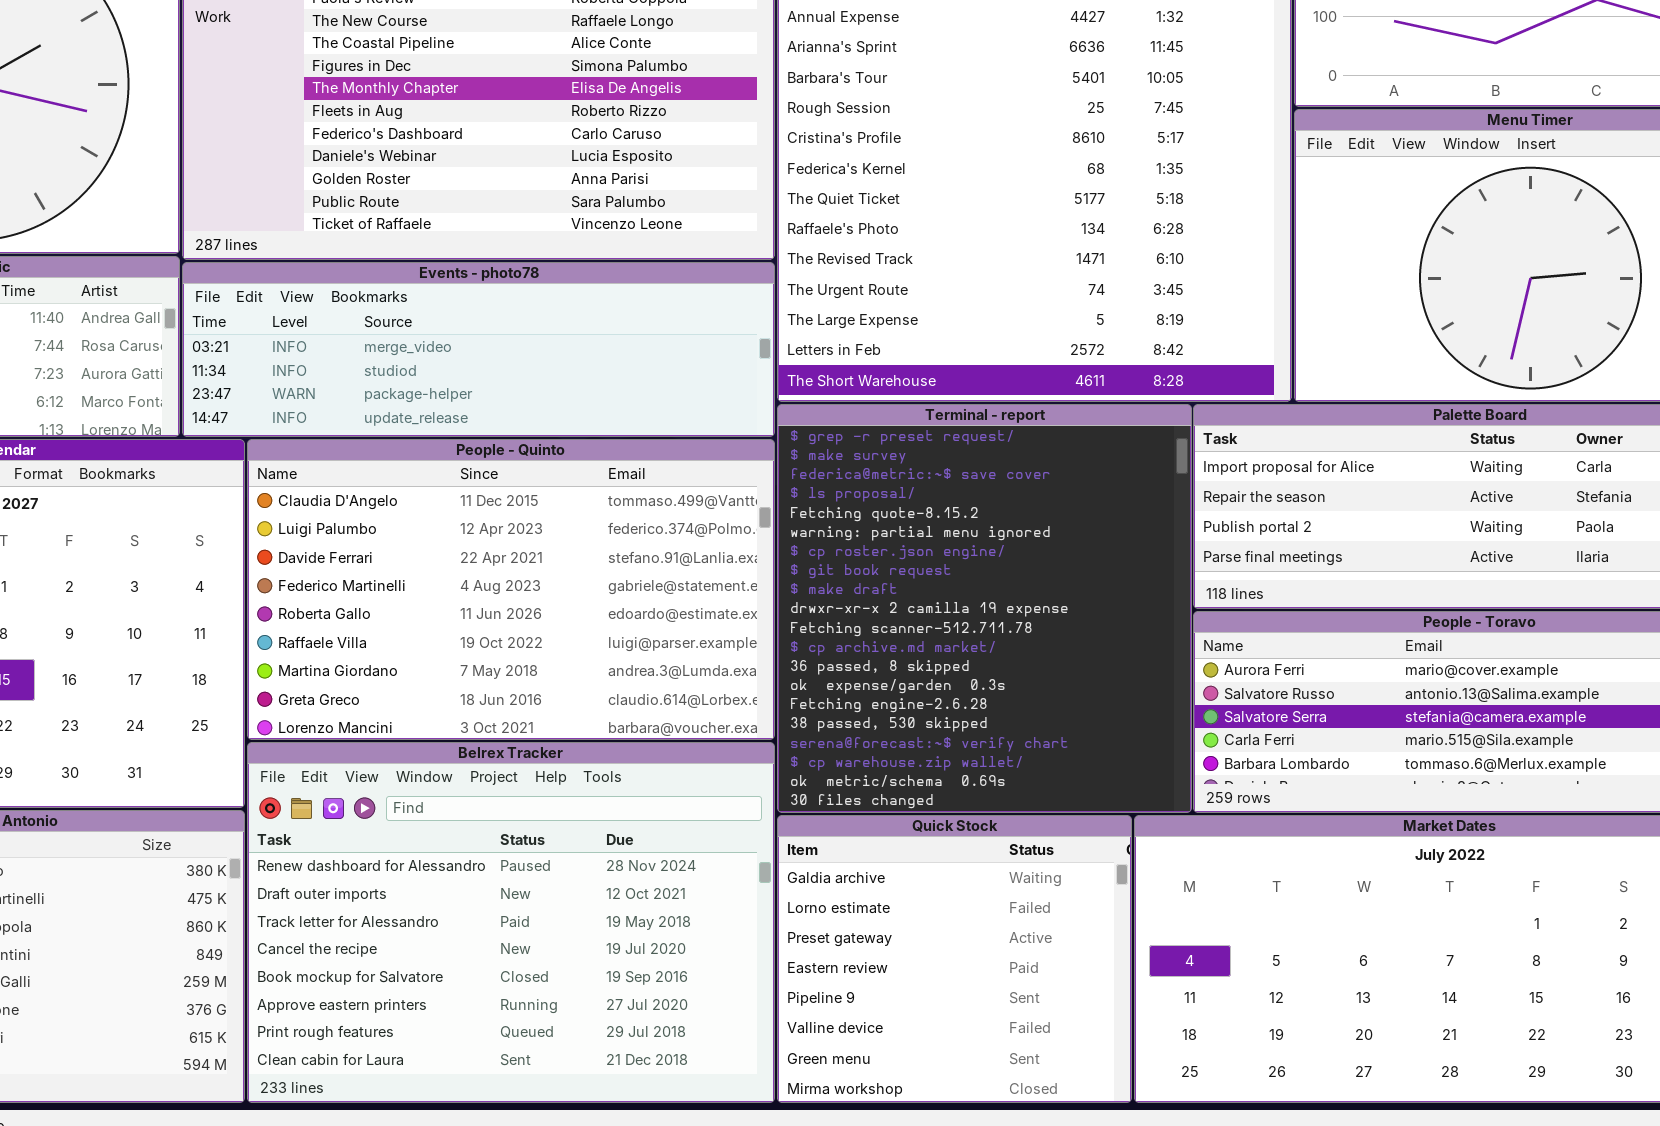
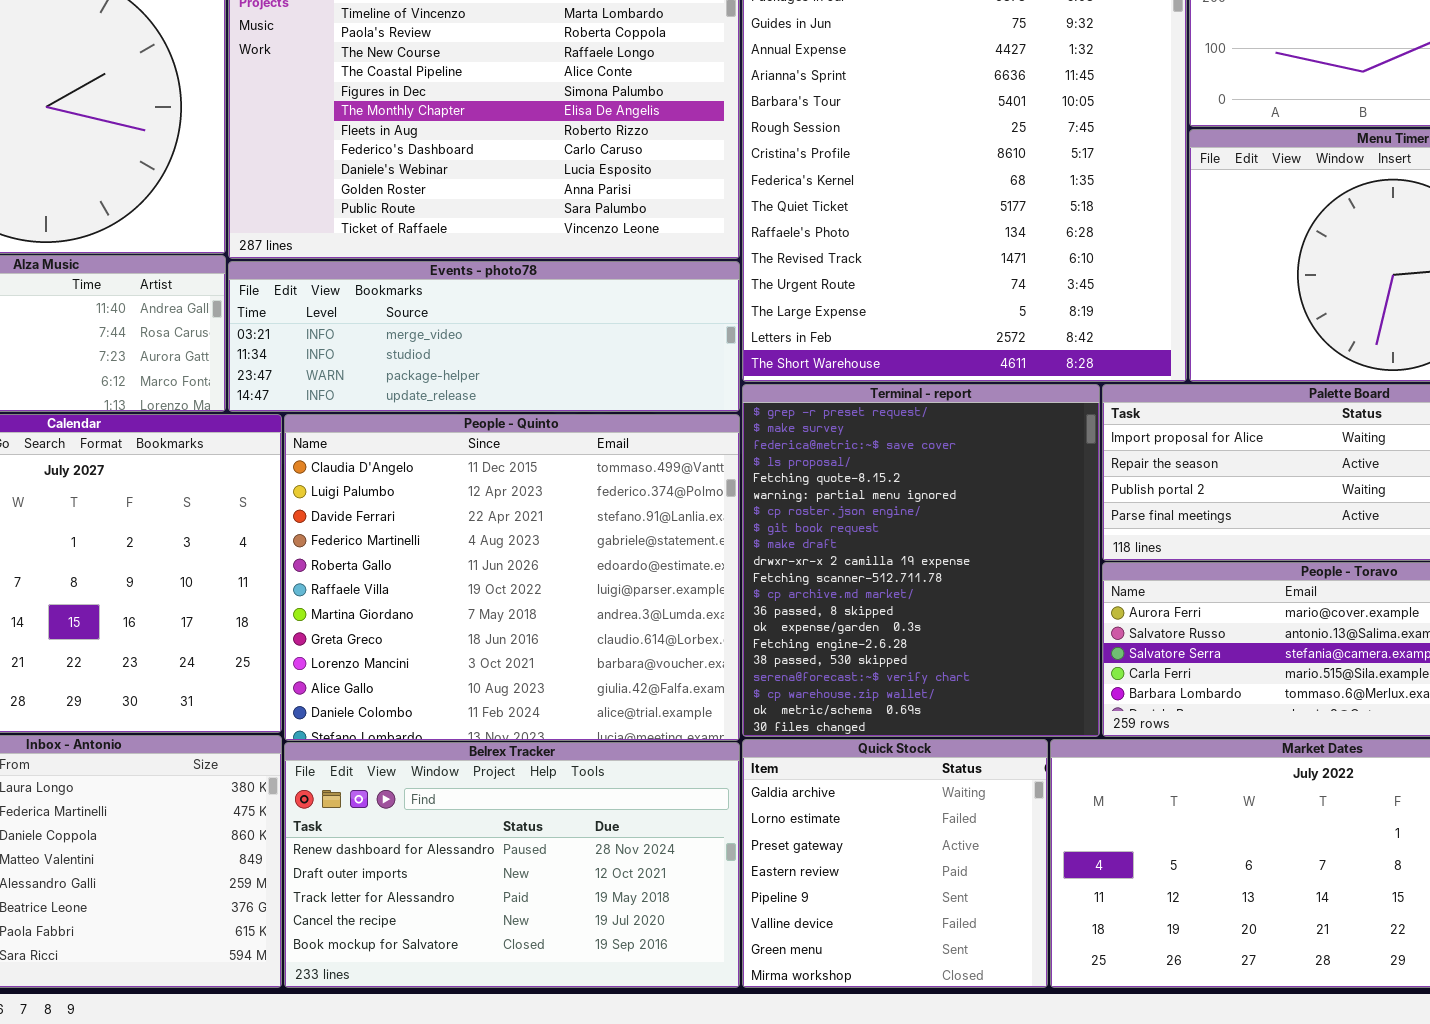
People - Quinto: [247,439,775,740] -> [284,414,740,741], resized
Belrex Tracker: [247,742,775,1103] -> [284,742,740,988], resized

